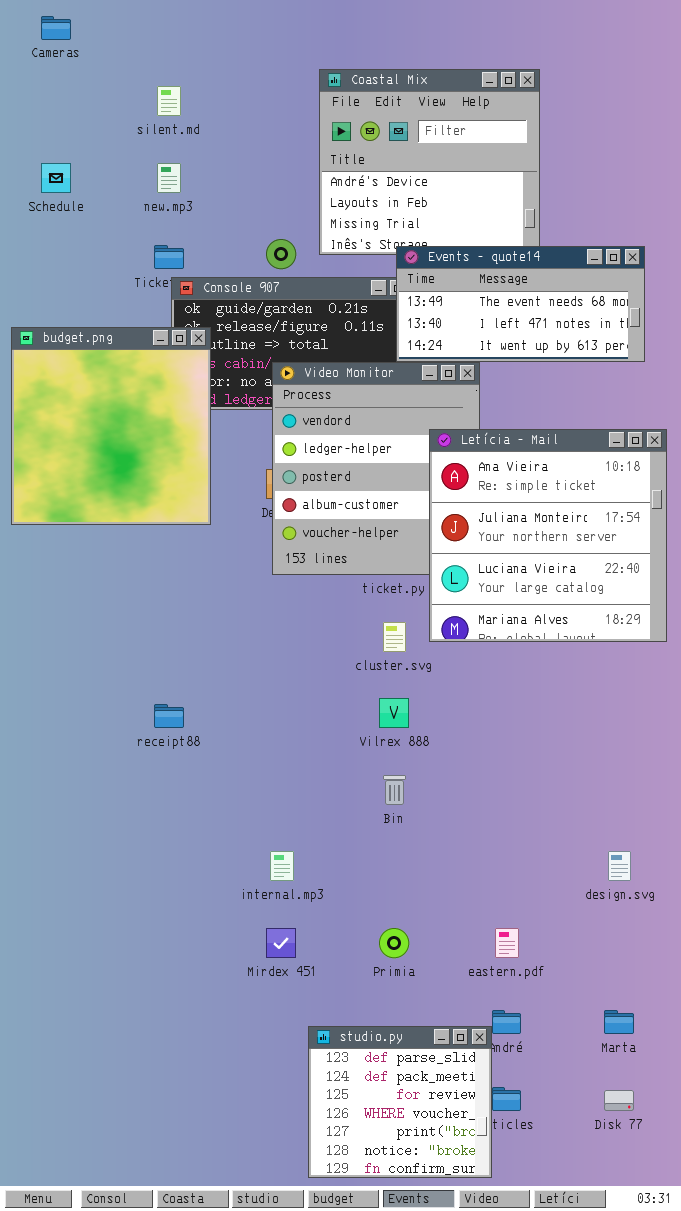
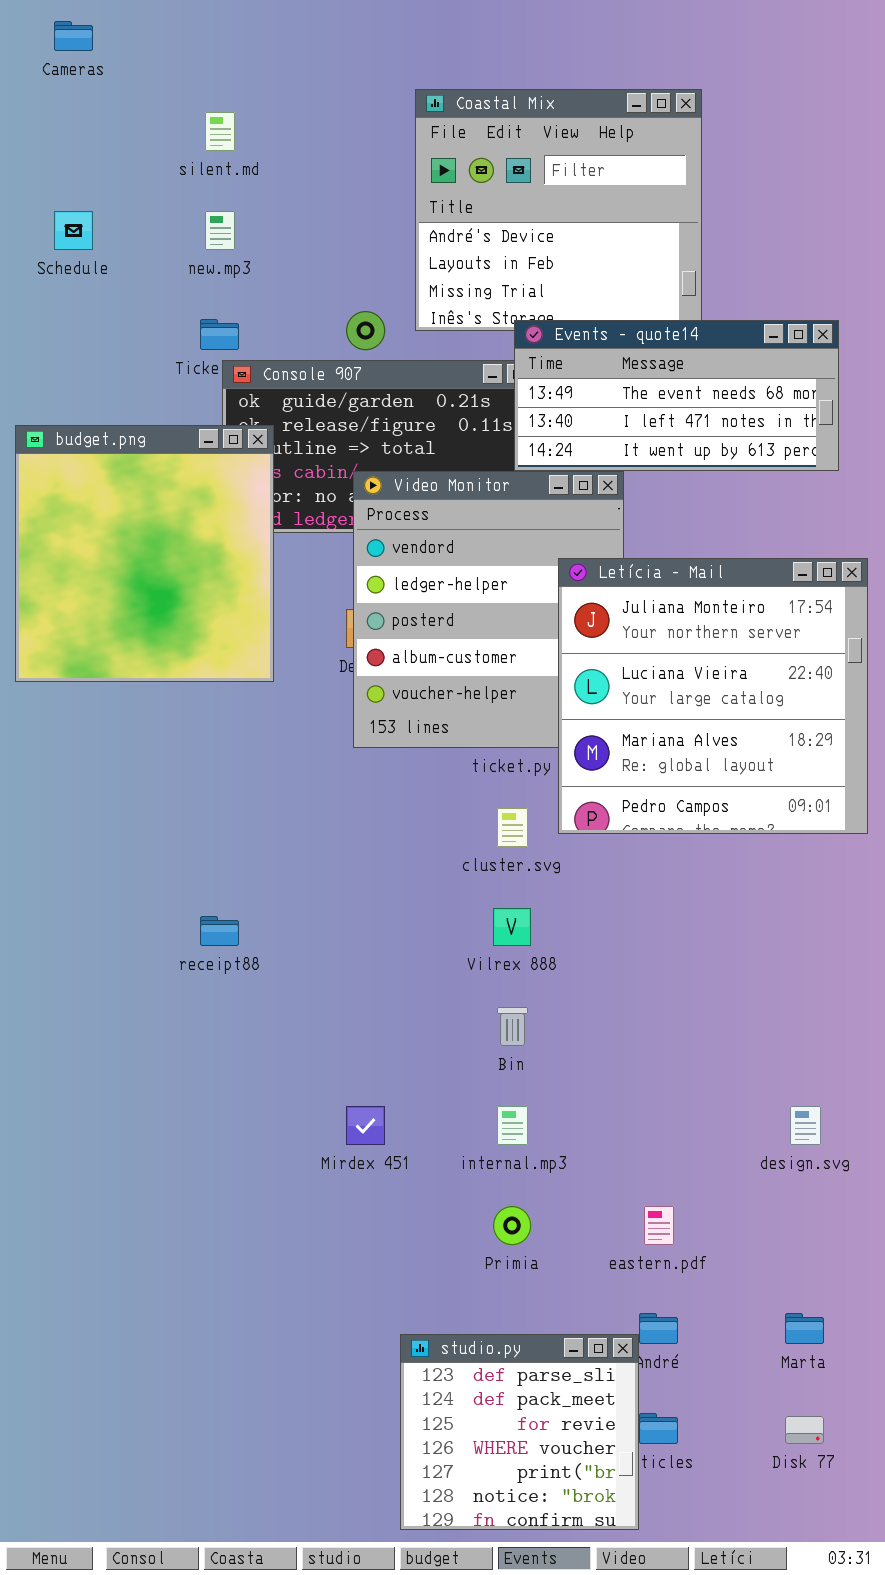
Letícia - Mail: [429,429,667,642] -> [558,558,868,834], scrolled down 1 row
internal.mp3: [270,851,294,881] -> [497,1106,528,1145], moved
Mirdex 451: [266,928,296,958] -> [346,1106,385,1145], moved

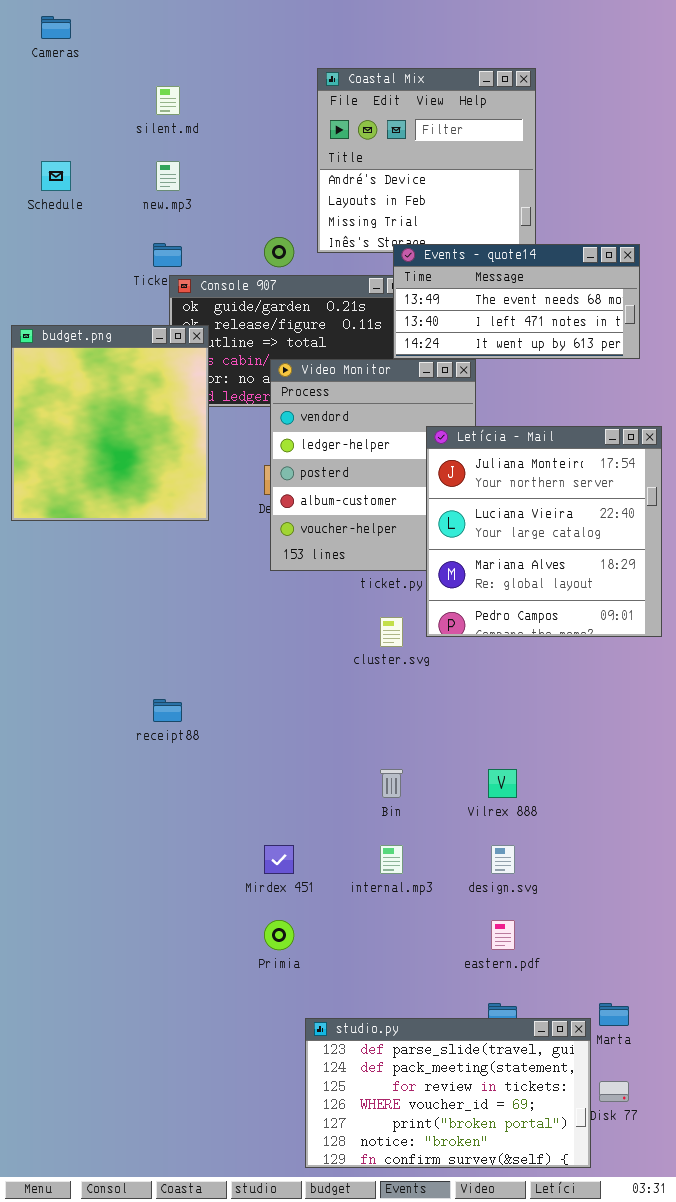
Vilrex 888: [493,908,531,946] -> [488,769,517,798], moved
design.svg: [790,1106,821,1145] -> [491,845,515,874], moved
Primia: [493,1206,531,1245] -> [264,920,294,950], moved
studio.py: [400,1334,639,1530] -> [305,1018,591,1168], resized

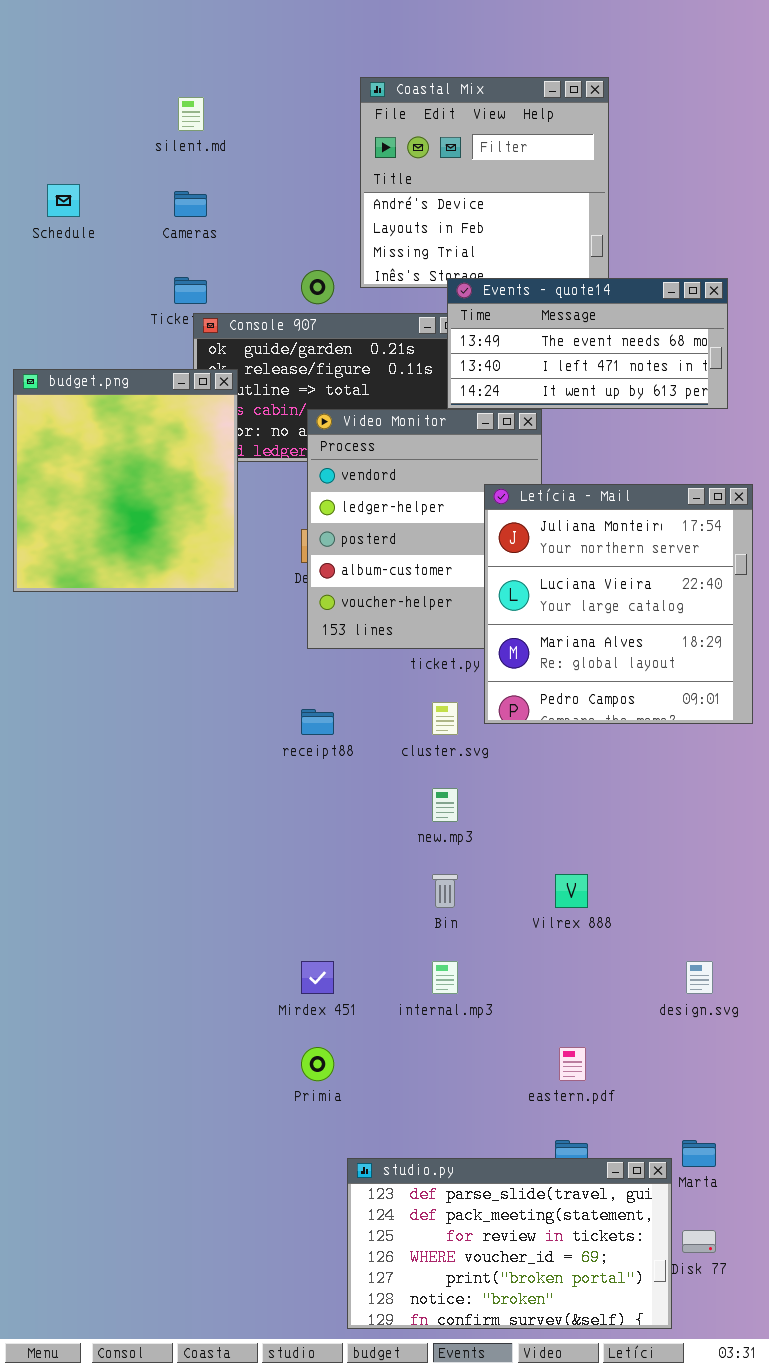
Cameras: [41,16,71,39] -> [174,191,207,217], moved
new.mp3: [156,161,180,191] -> [432,788,458,822], moved
receipt88: [153,699,182,722] -> [301,709,334,735], moved
design.svg: [491,845,515,874] -> [686,961,713,994], moved

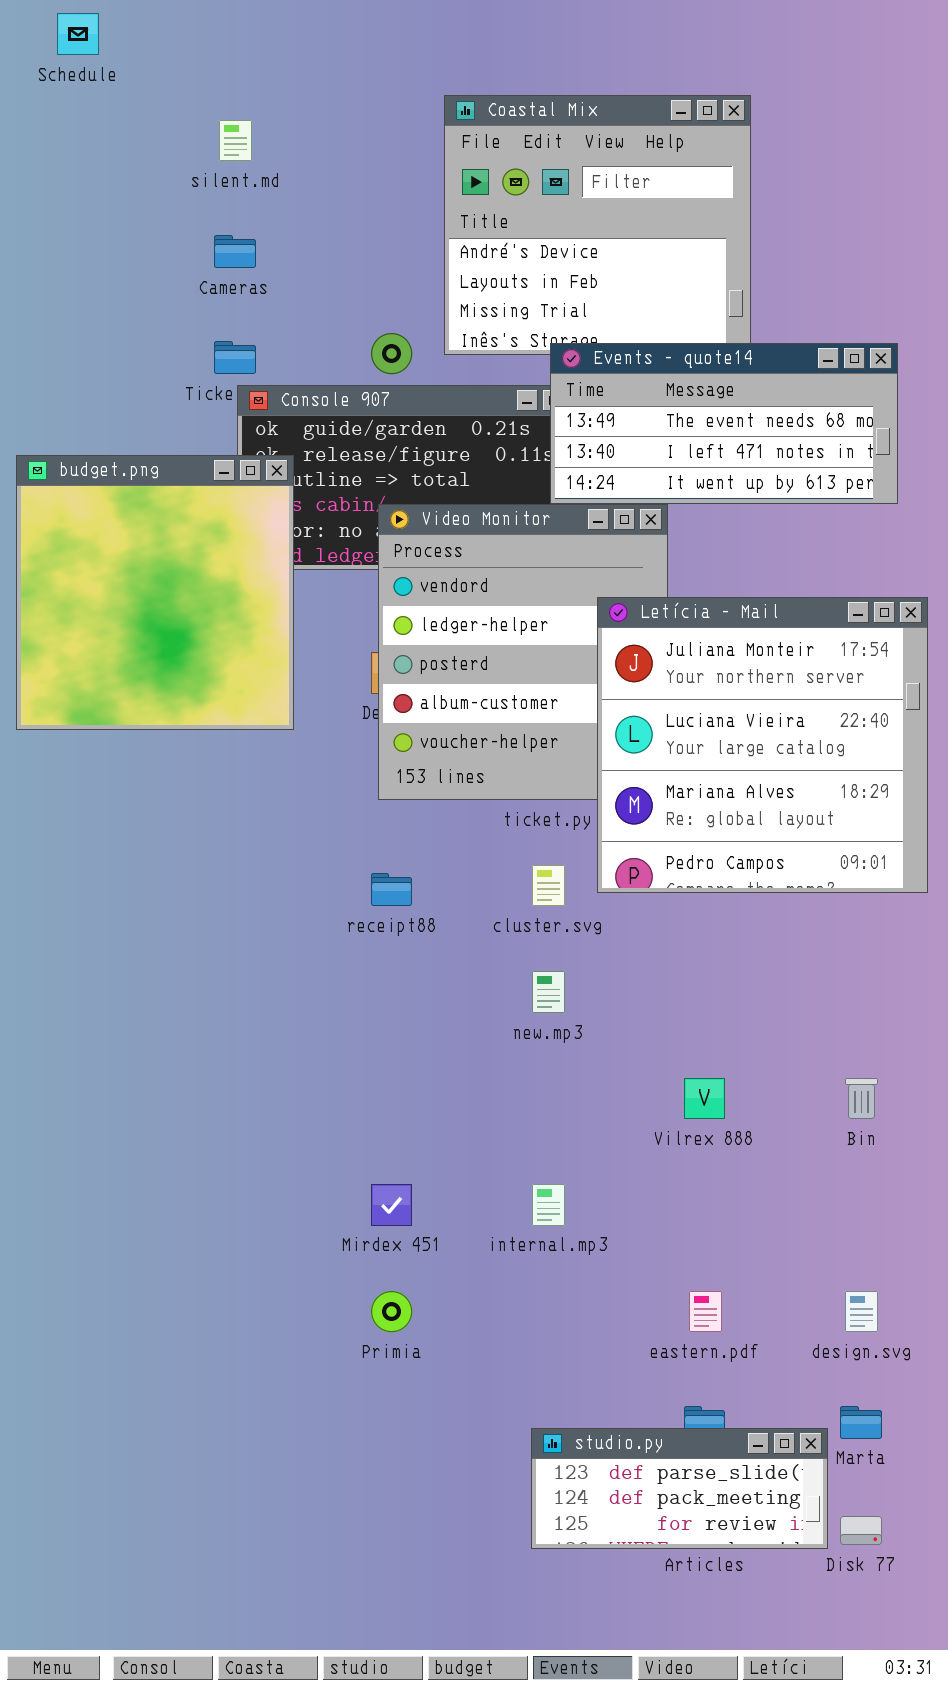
Schedule: [47,184,80,217] -> [57,13,99,55], moved
Bin: [432,874,458,908] -> [845,1078,878,1119], moved
design.svg: [686,961,713,994] -> [845,1291,878,1332], moved
studio.py: [347,1158,672,1329] -> [531,1428,828,1549], resized

